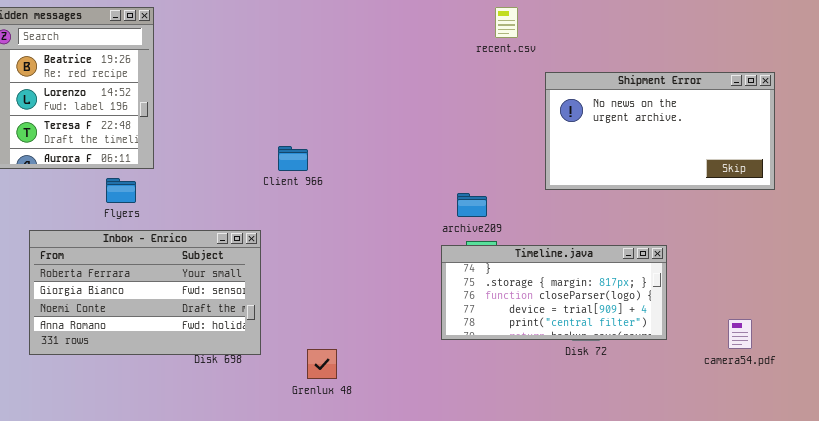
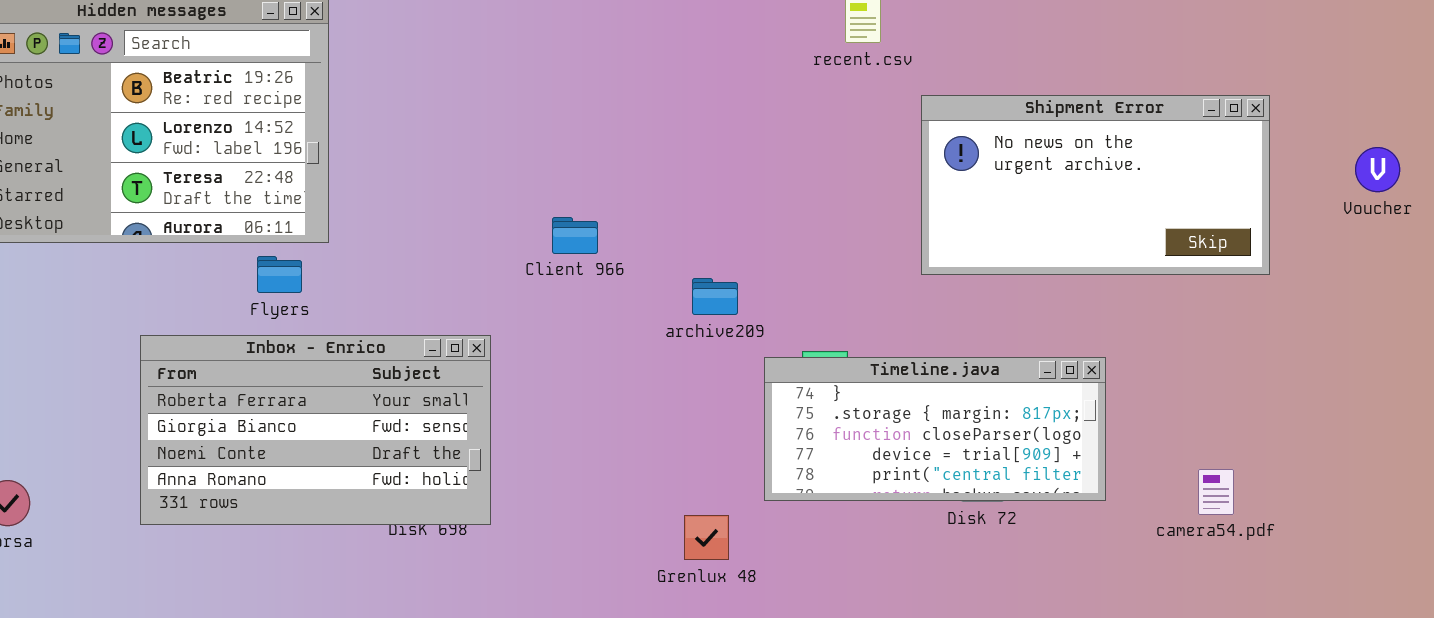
Client 966: [278,146,308,171] -> [552,217,598,254], moved
archive209: [457,193,487,217] -> [692,278,738,315], moved
Grenlux 48: [307,349,337,379] -> [684,515,729,560], moved

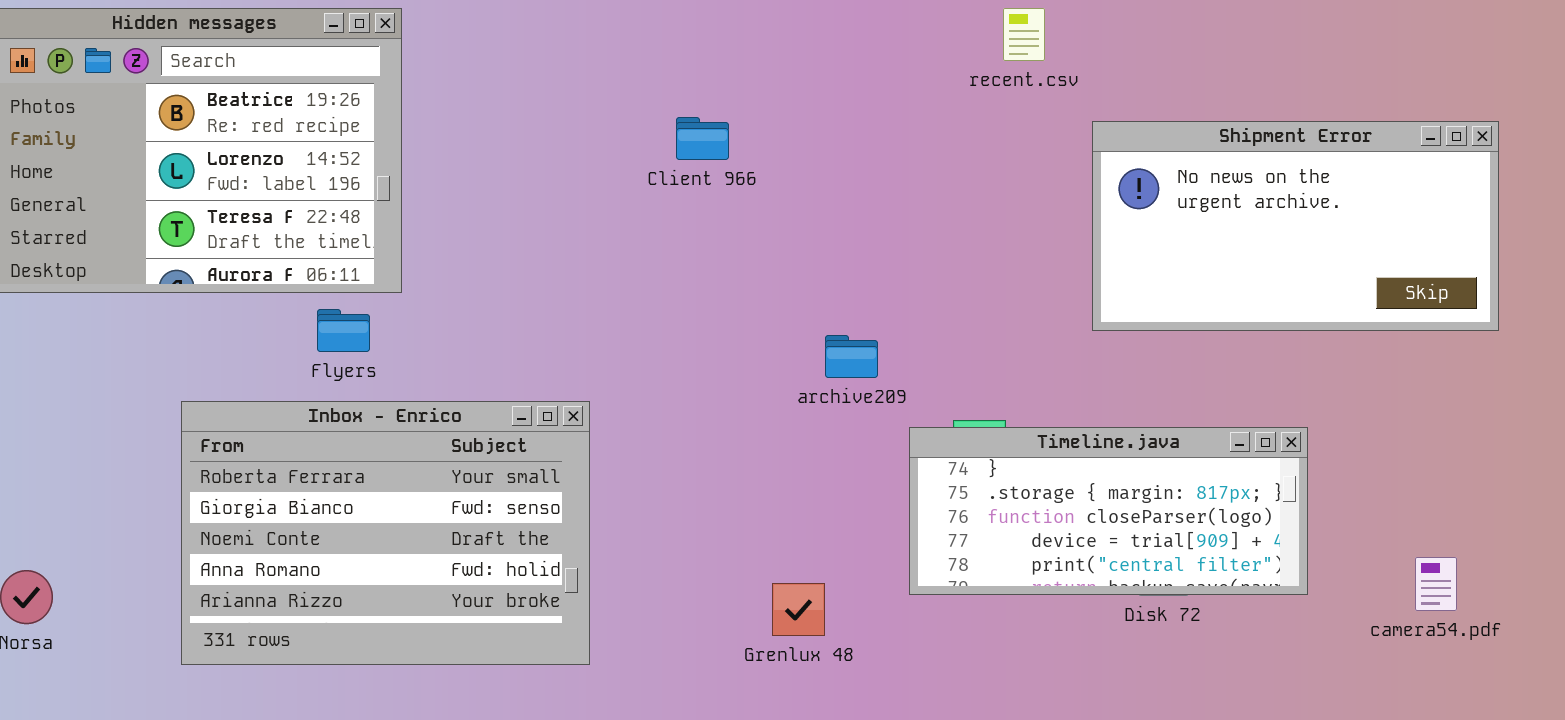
Client 966: [552,217,598,254] -> [676,117,729,160], moved
Inbox - Enrico: [140,335,491,525] -> [181,401,590,665], resized
Grenlux 48: [684,515,729,560] -> [772,583,825,636], moved

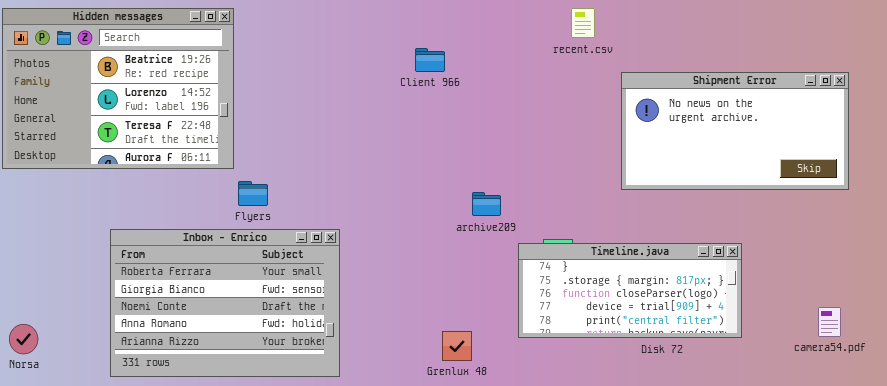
Client 966: [676,117,729,160] -> [415,48,445,72], moved
Flyers: [317,309,370,352] -> [238,181,268,206], moved
camera54.pdf: [1415,557,1457,611] -> [818,307,841,337], moved

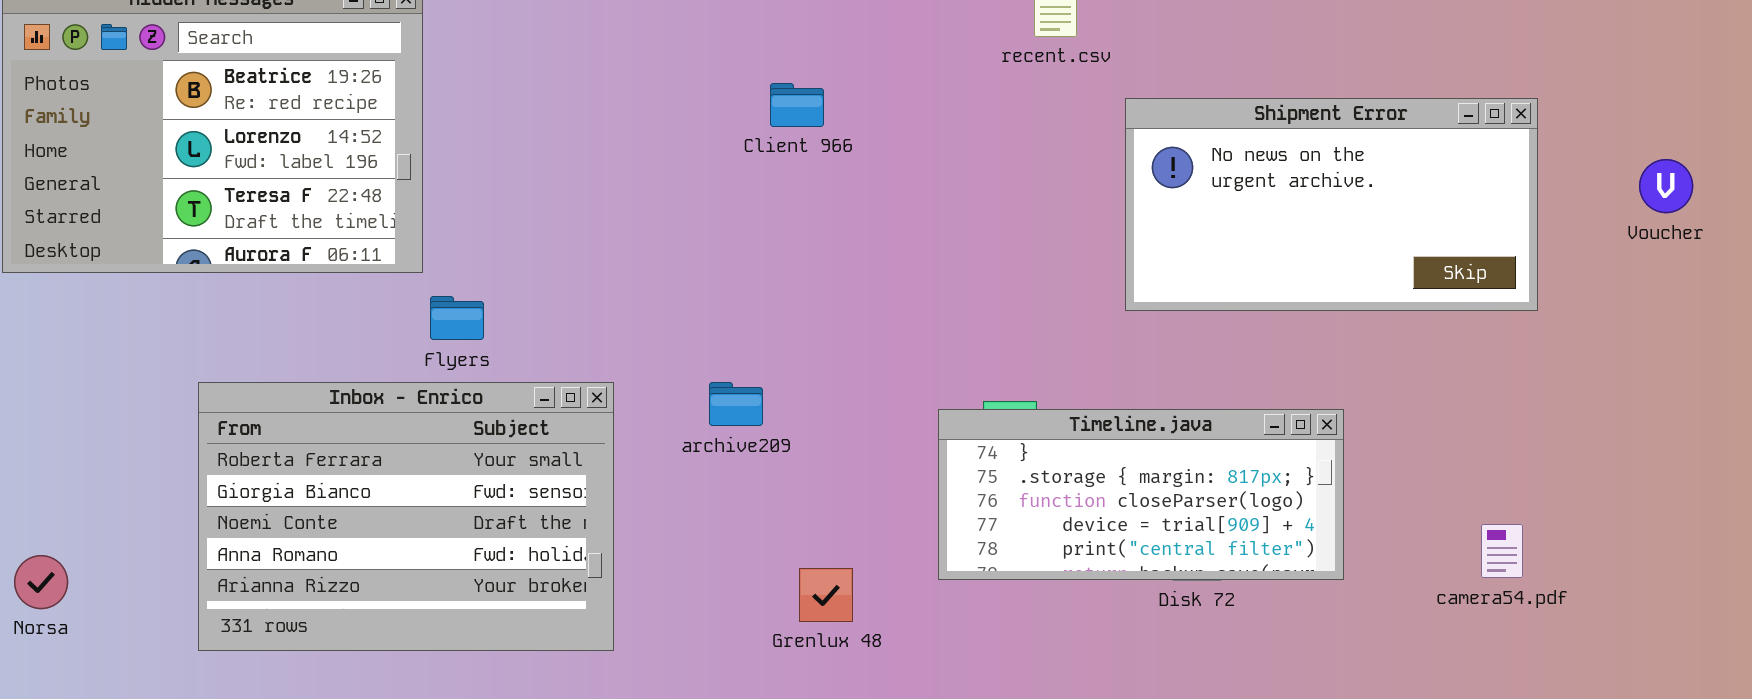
Client 966: [415,48,445,72] -> [770,83,824,127], moved
archive209: [472,192,501,216] -> [709,382,763,426], moved

